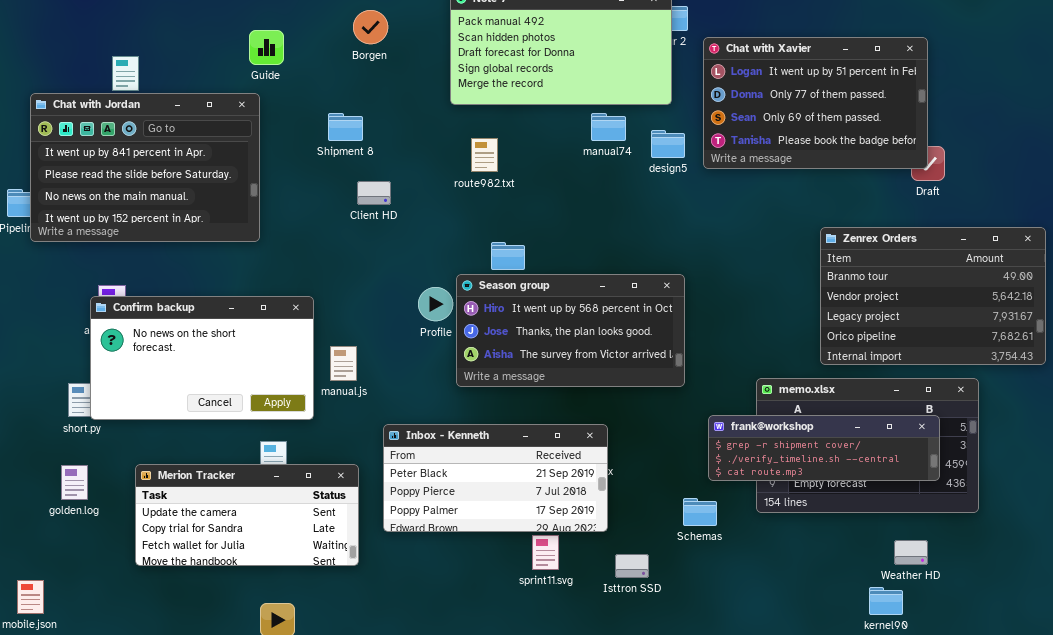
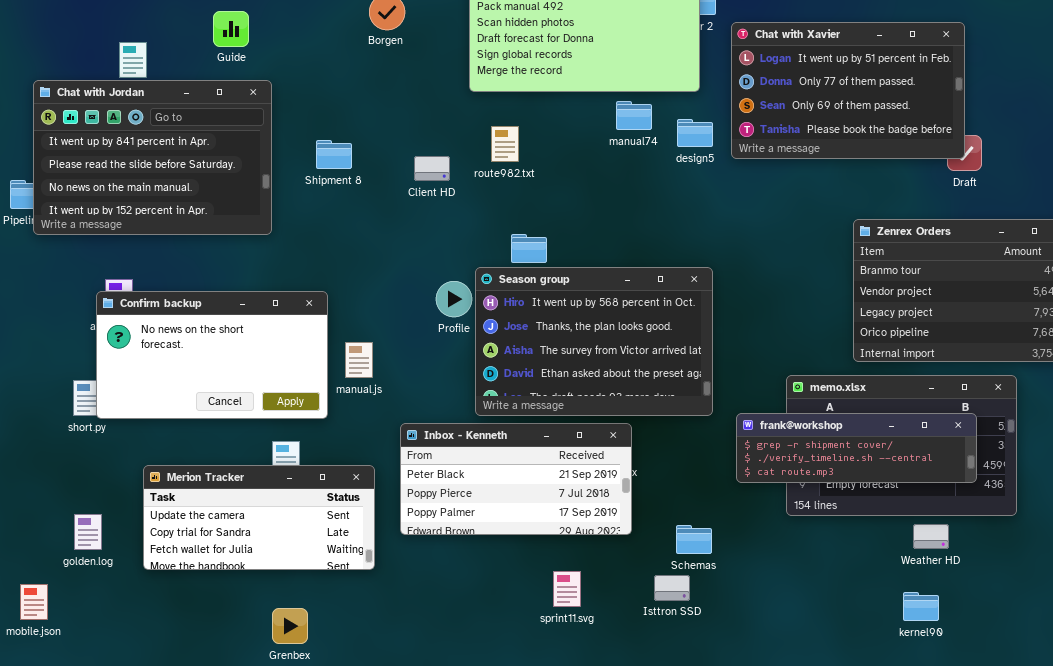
Guide: [249,30,284,65] -> [213,11,249,47], moved
Shipment 8: [328,113,363,141] -> [316,140,352,169], moved
Client HD: [357,181,391,205] -> [414,156,450,181], moved
Season group: [456,274,685,387] -> [475,267,713,416], resized
golden.log: [61,465,88,500] -> [74,514,102,550], moved
Schemas: [683,498,717,526] -> [676,525,712,554], moved
sprint11.svg: [532,535,559,570] -> [553,571,581,607], moved
Weather HD: [894,540,928,565] -> [913,524,949,549], moved
Isttron SSD: [615,554,649,578] -> [654,575,690,601], moved

